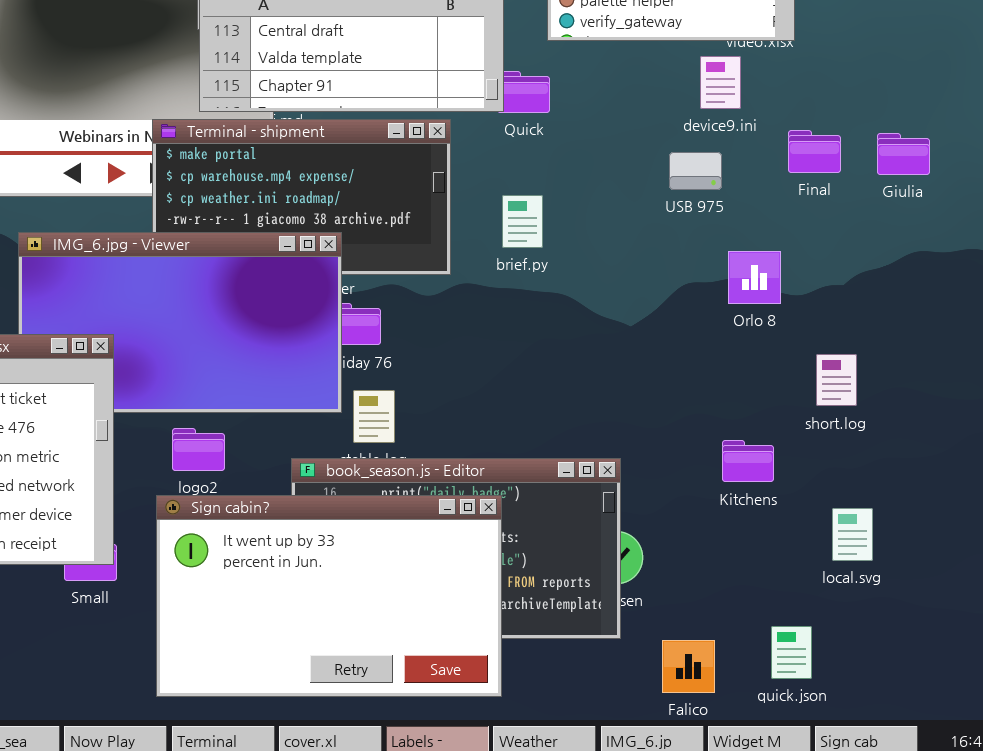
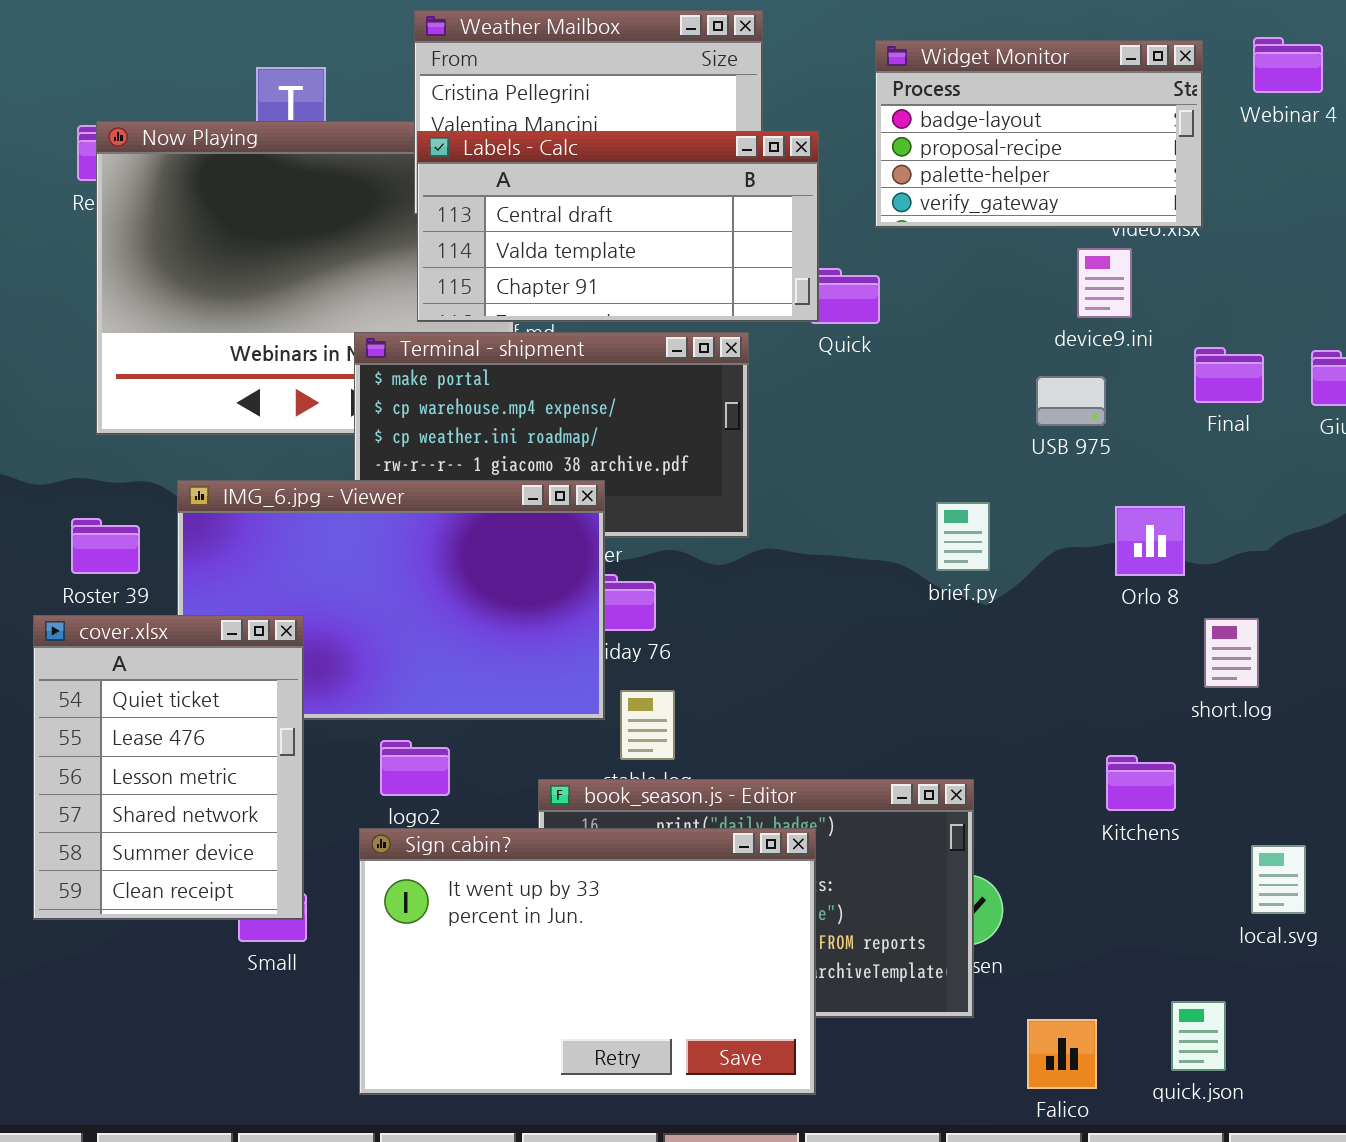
brief.py: [502,195,543,248] -> [936,502,990,571], moved
short.log: [816,354,857,406] -> [1204,618,1259,688], moved

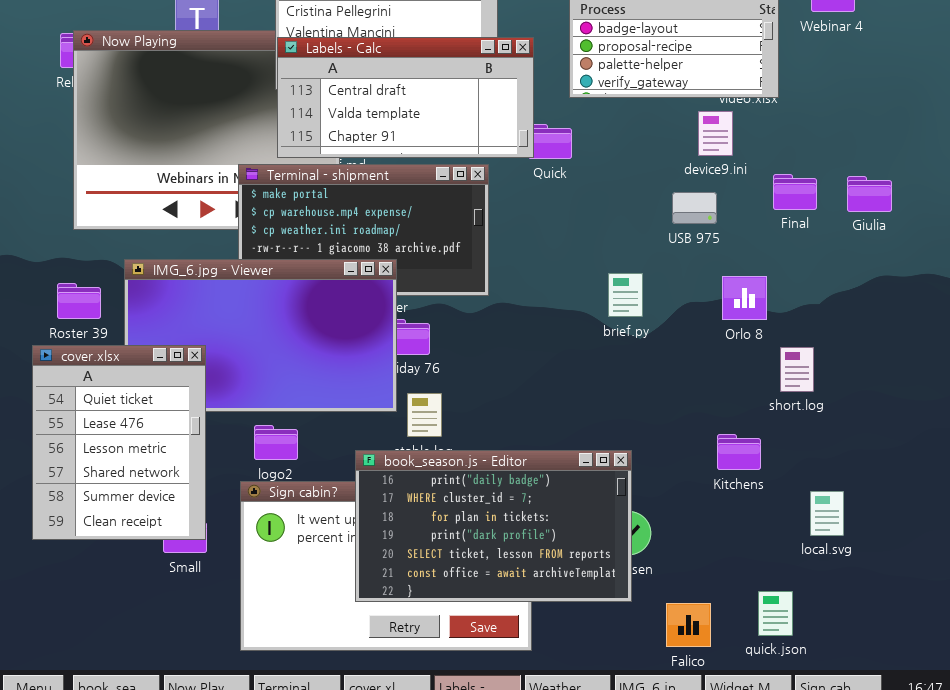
book_season.js - Editor: [538,779,974,1018] -> [355,450,632,602], raised

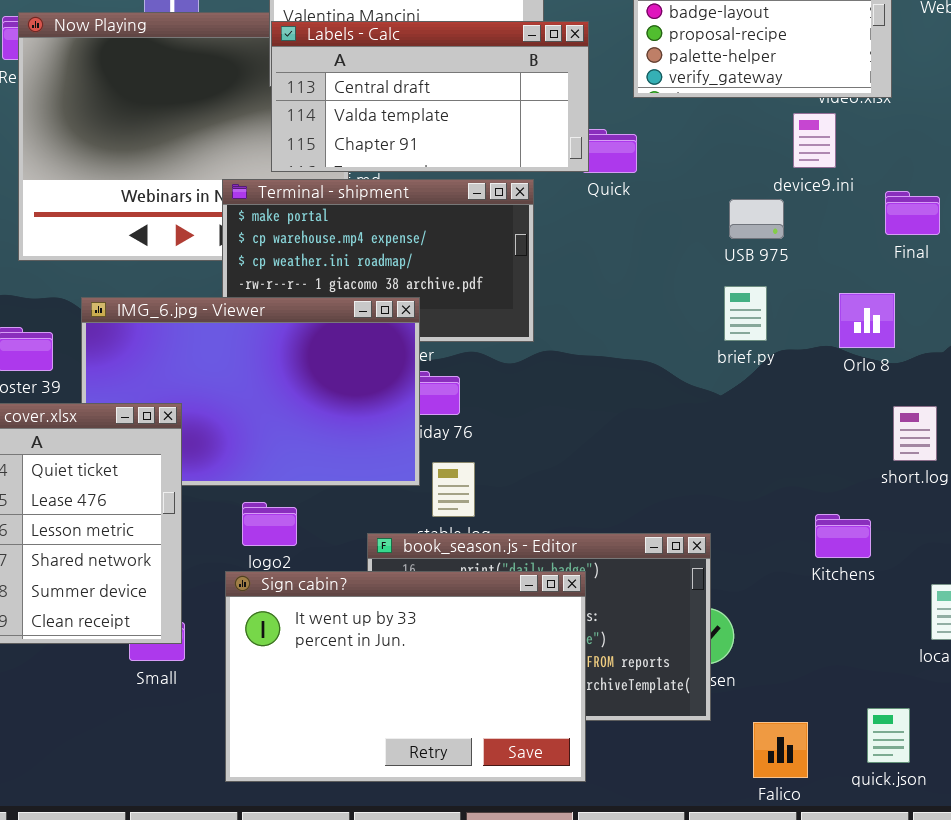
USB 975: [672,192,717,224] -> [729,199,784,239], moved
brief.py: [608,273,643,317] -> [724,286,767,341], moved
Orlo 8: [722,276,767,320] -> [839,293,895,348], moved
Sign cabin?: [240,481,532,651] -> [225,571,586,782], raised

